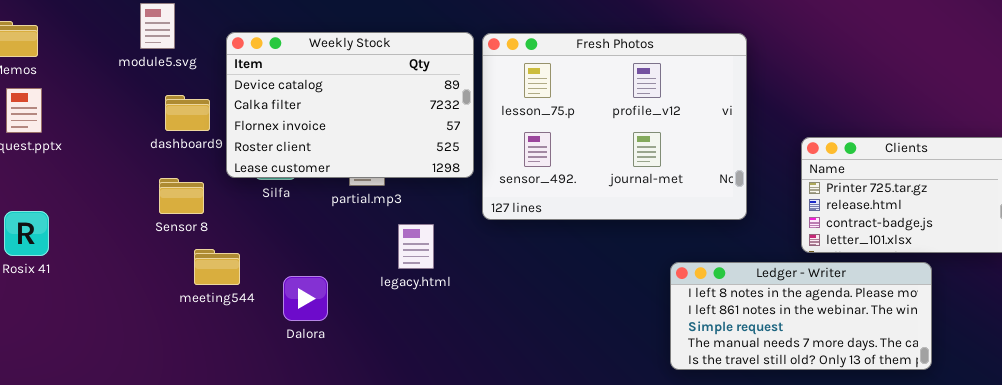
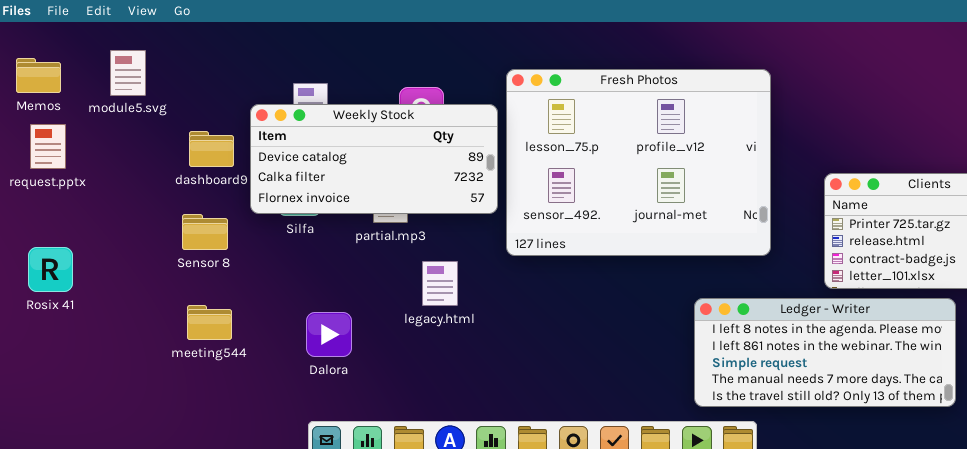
module5.svg: [140,3,175,49] -> [110,50,146,96], moved
Weekly Stock: [226,32,474,178] -> [250,104,498,214], resized
meeting544: [194,249,240,285] -> [187,305,232,340], moved

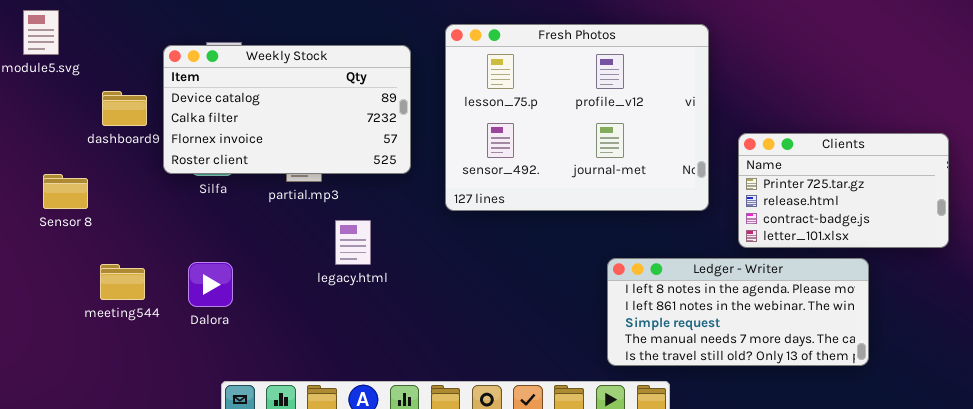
Fresh Photos: [506,69,771,256] -> [445,24,709,211], moved
Weekly Stock: [250,104,498,214] -> [163,45,411,174], resized
Sensor 8: [182,214,228,250] -> [43,174,88,209], moved
Dalora: [306,312,352,357] -> [188,262,233,307], moved

